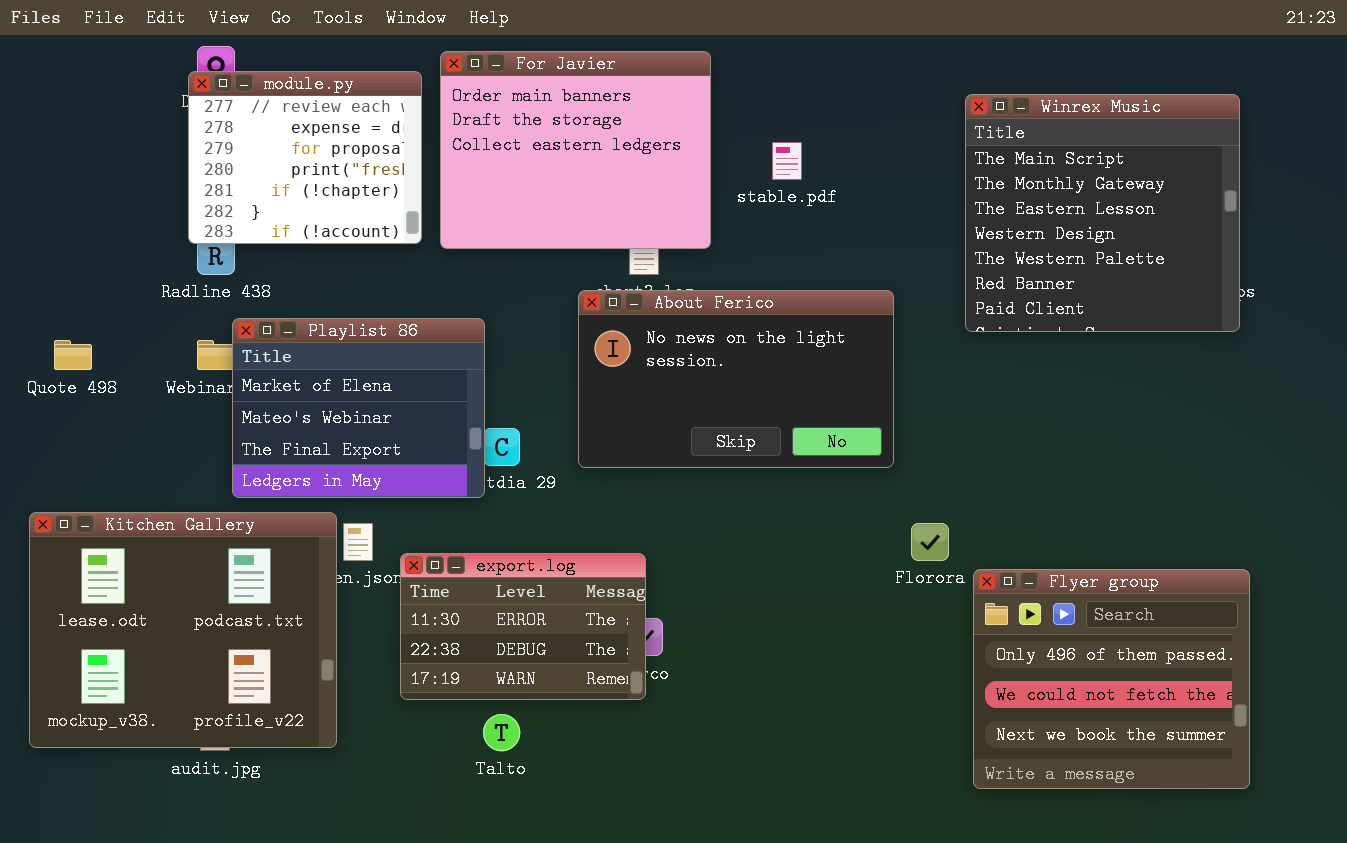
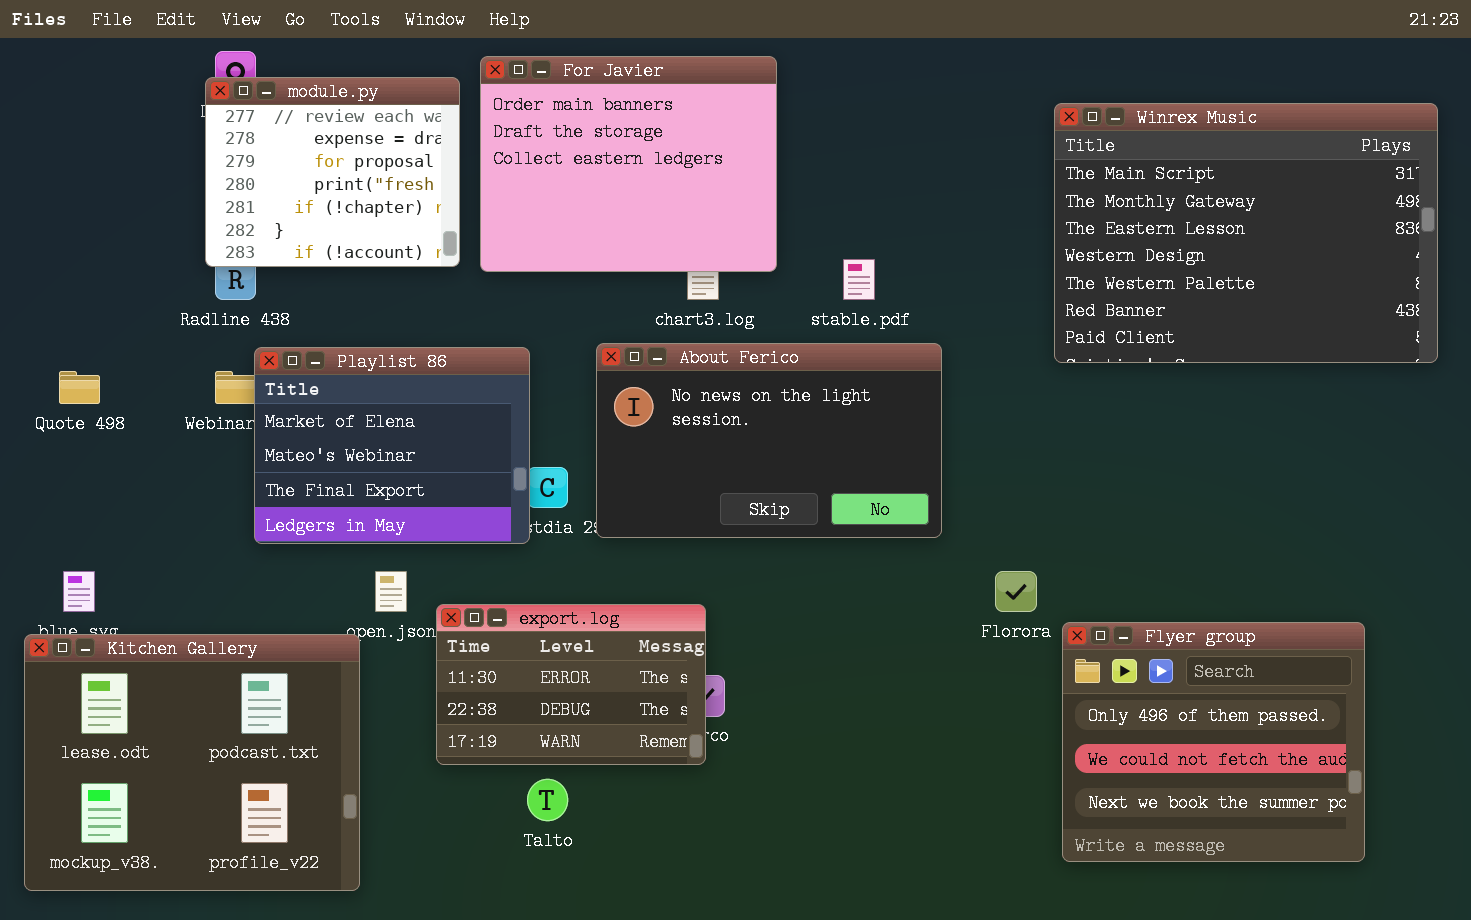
Winrex Music: [965,94,1240,332] -> [1054,103,1438,363], resized
stable.pdf: [772,142,802,180] -> [843,259,875,300], moved
About Ferico: [578,290,894,468] -> [596,343,942,538], moved
Kitchen Gallery: [29,512,337,748] -> [24,634,360,891], moved

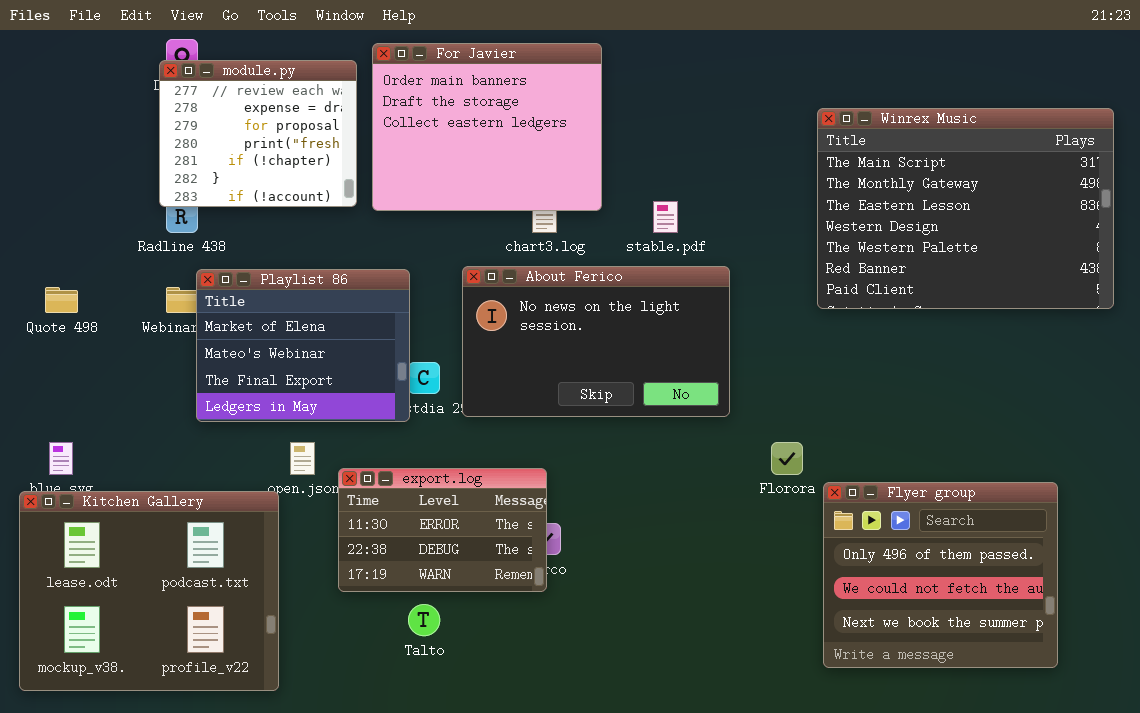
Winrex Music: [1054,103,1438,363] -> [817,108,1114,309], moved

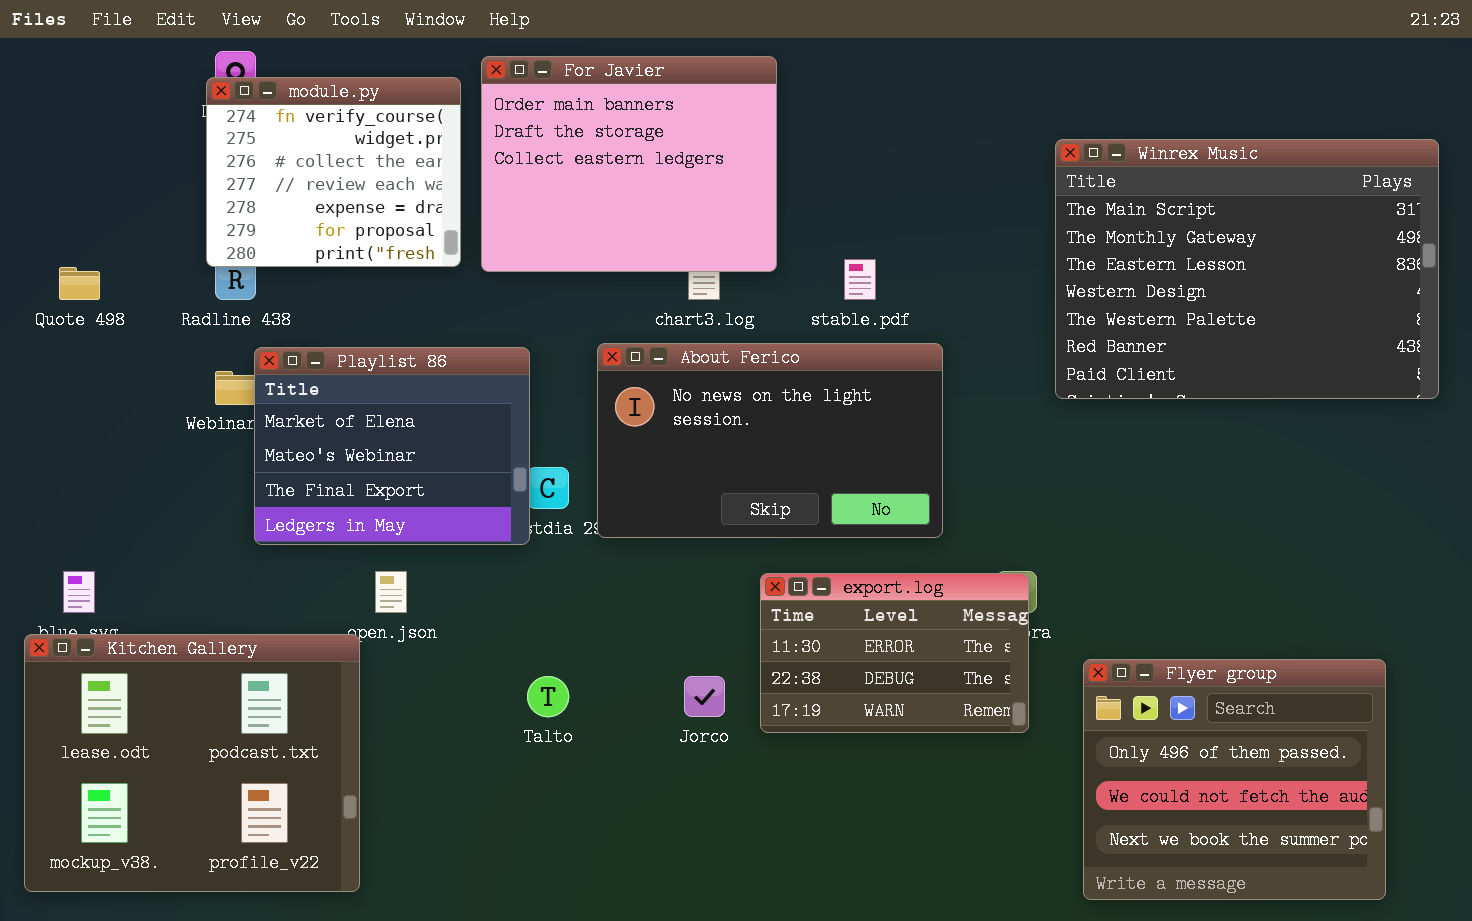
module.py: [159,60,357,207] -> [206,77,461,267], scrolled up 3 rows
Quote 498: [45,287,78,313] -> [59,267,100,300], moved
export.log: [338,468,547,592] -> [760,573,1029,733], moved
Flyer group: [823,482,1058,668] -> [1083,659,1386,900], moved
Talto: [408,604,440,636] -> [527,676,569,717], moved

